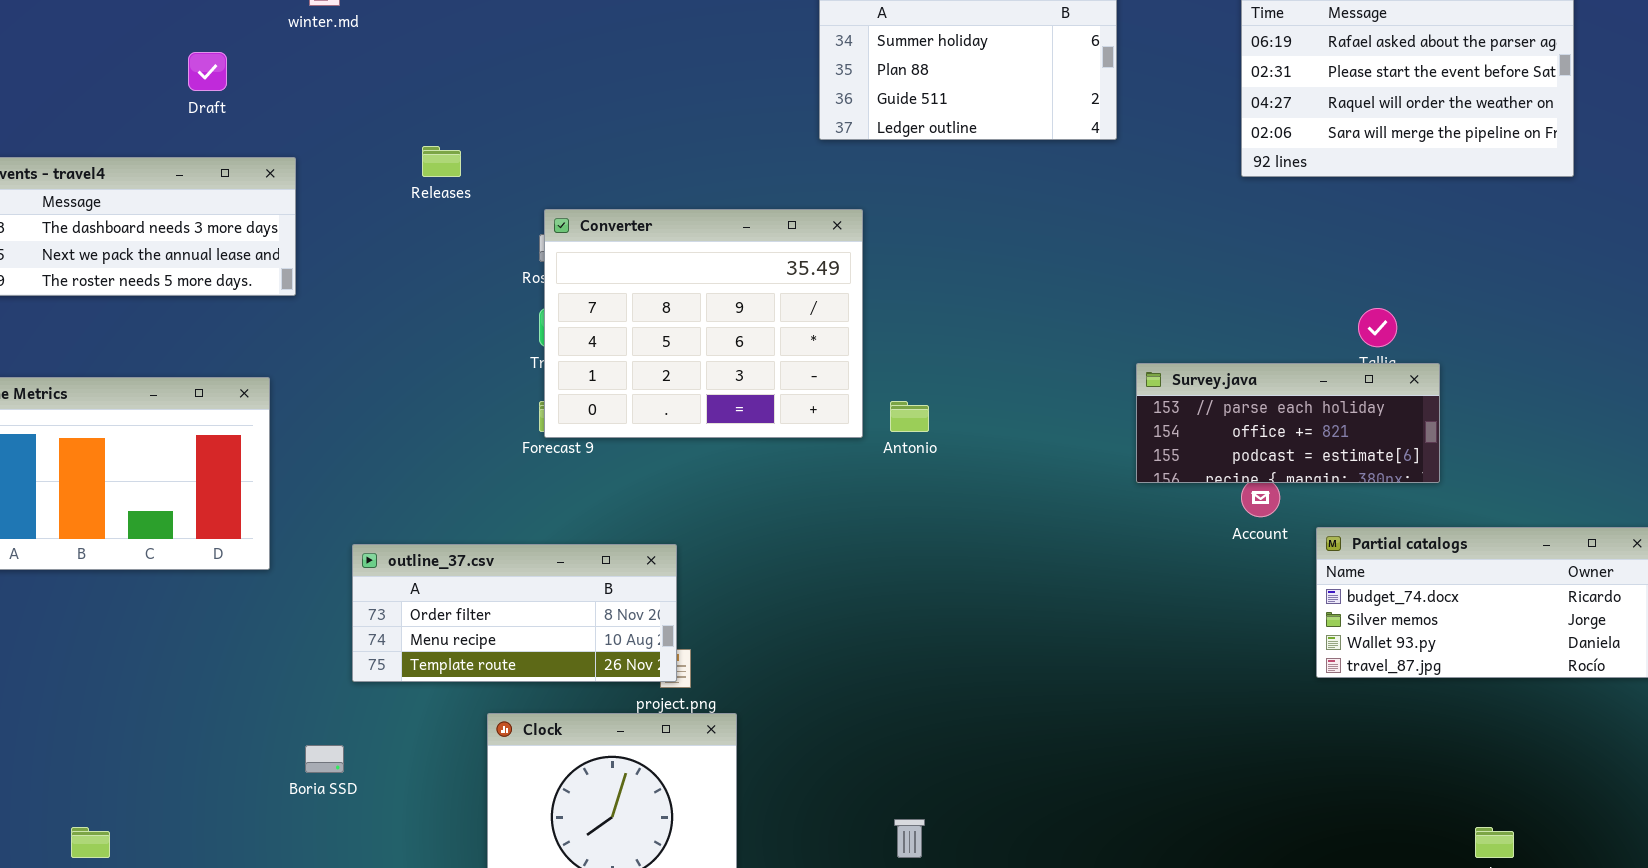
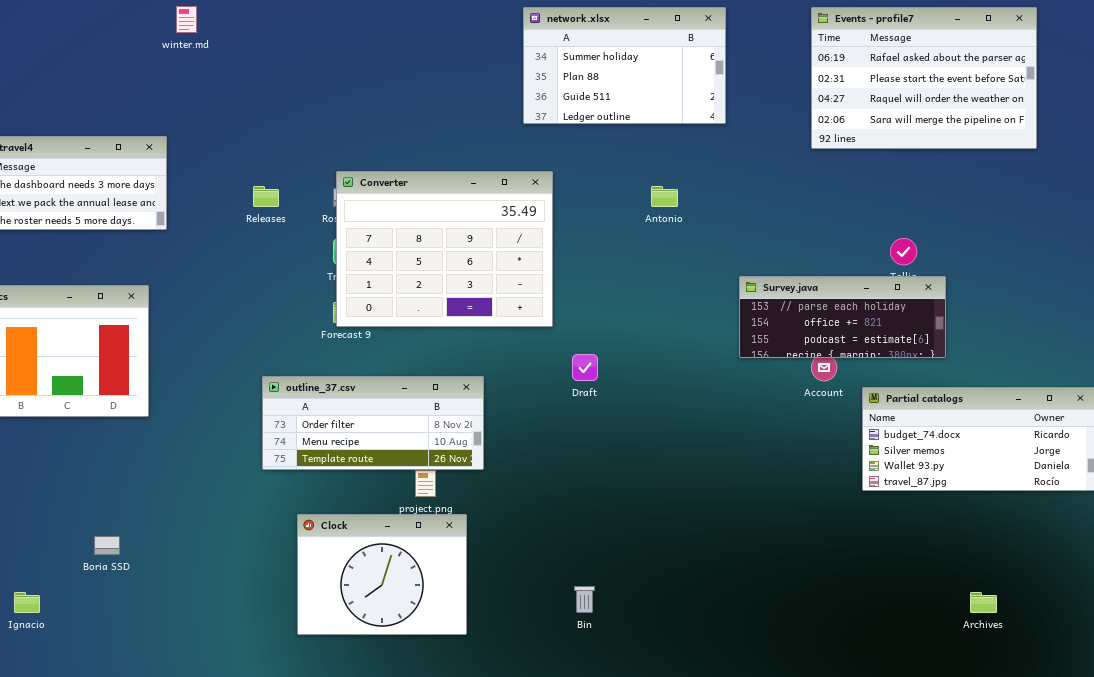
Draft: [188,52,227,91] -> [572,354,598,381], moved
Releases: [422,146,461,177] -> [253,186,279,207], moved
Antonio: [890,401,929,432] -> [651,186,678,207], moved
outline_37.csv: [352,544,677,682] -> [262,376,484,470], moved
Boria SSD: [305,745,344,773] -> [94,536,120,555], moved

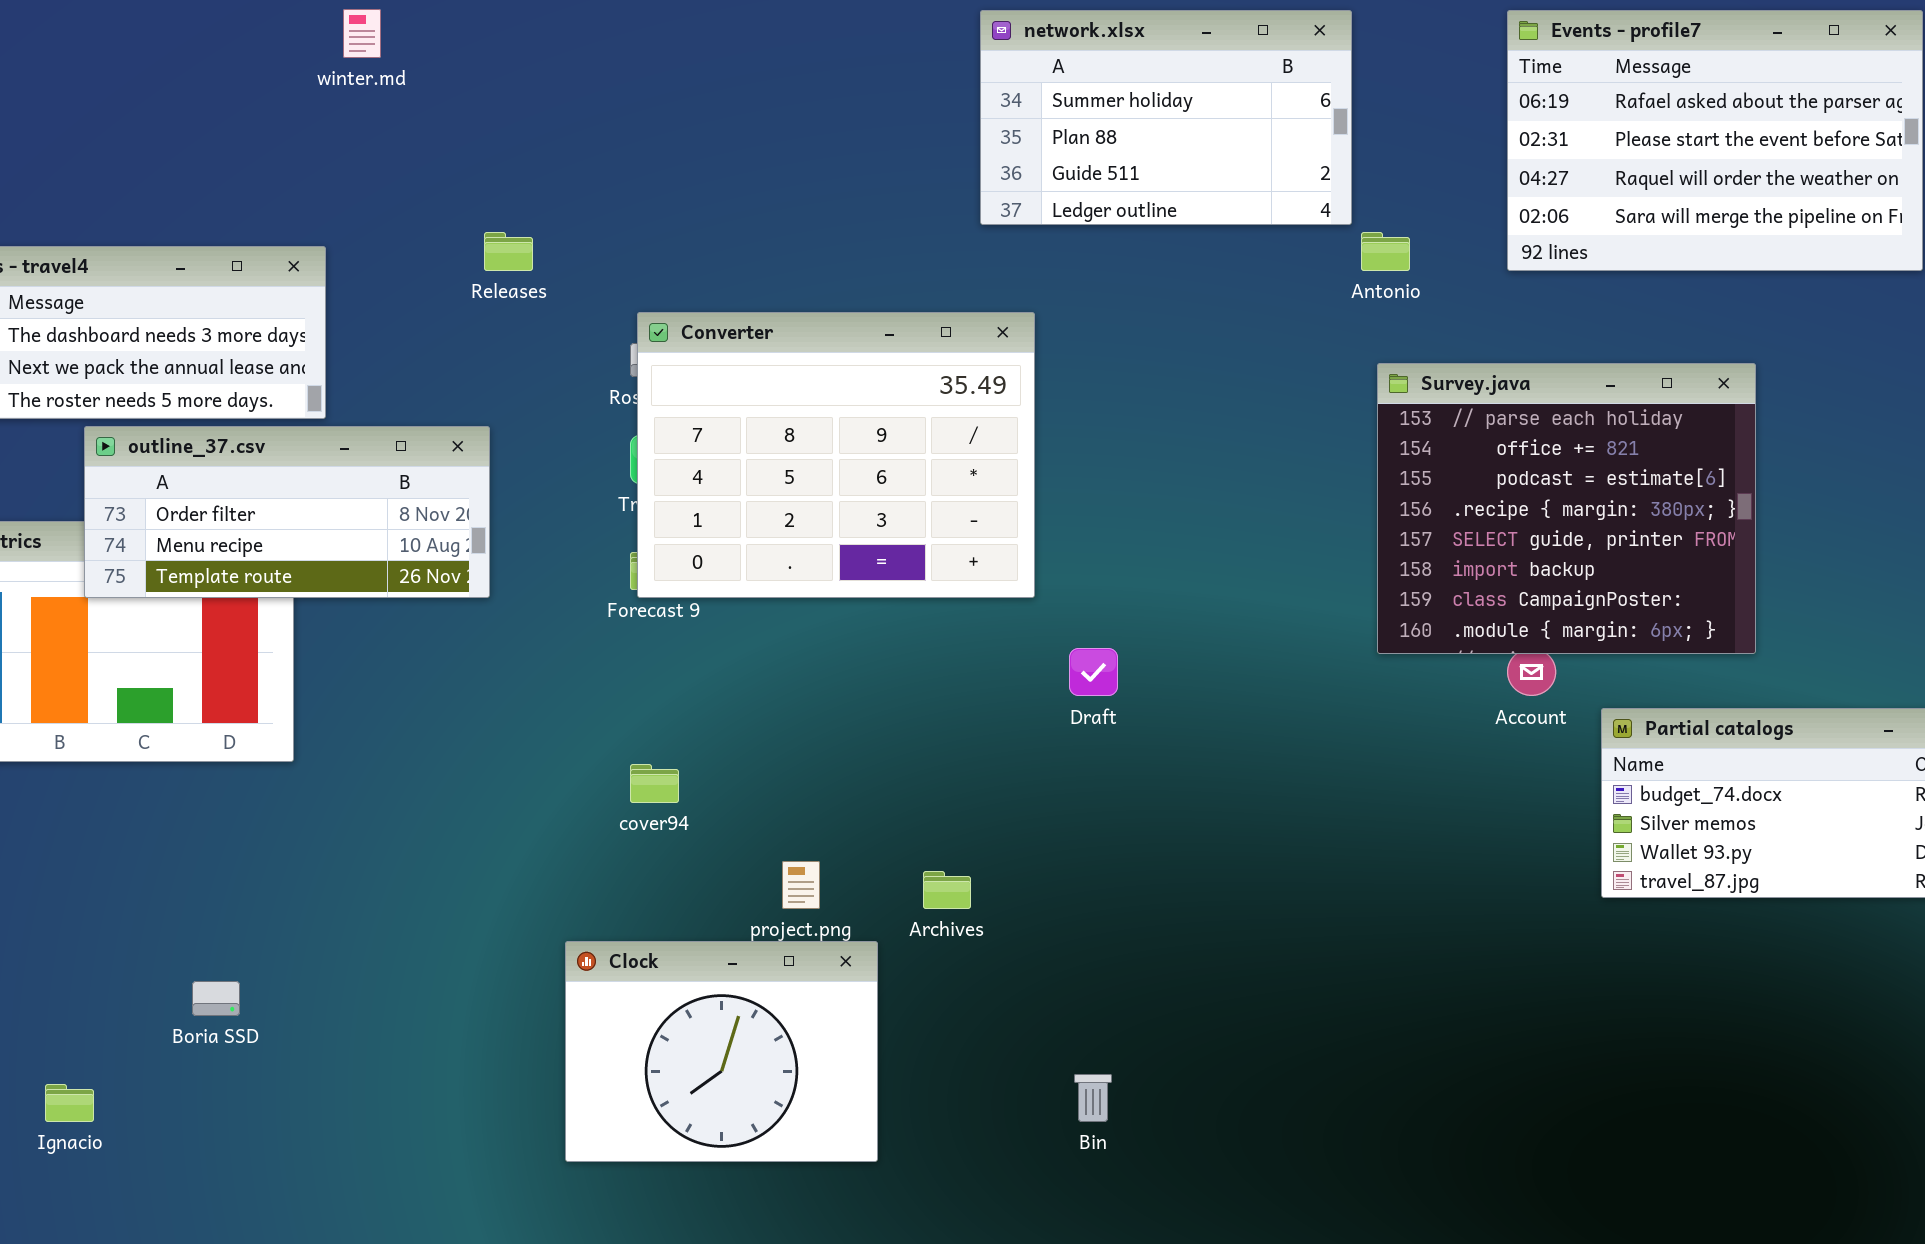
Releases: [253,186,279,207] -> [484,232,533,271], moved
Antonio: [651,186,678,207] -> [1361,232,1410,271], moved
Survey.java: [739,276,946,358] -> [1377,363,1756,654], resized
outline_37.csv: [262,376,484,470] -> [84,426,490,598], moved
Archives: [970,592,997,613] -> [923,871,971,909], moved

